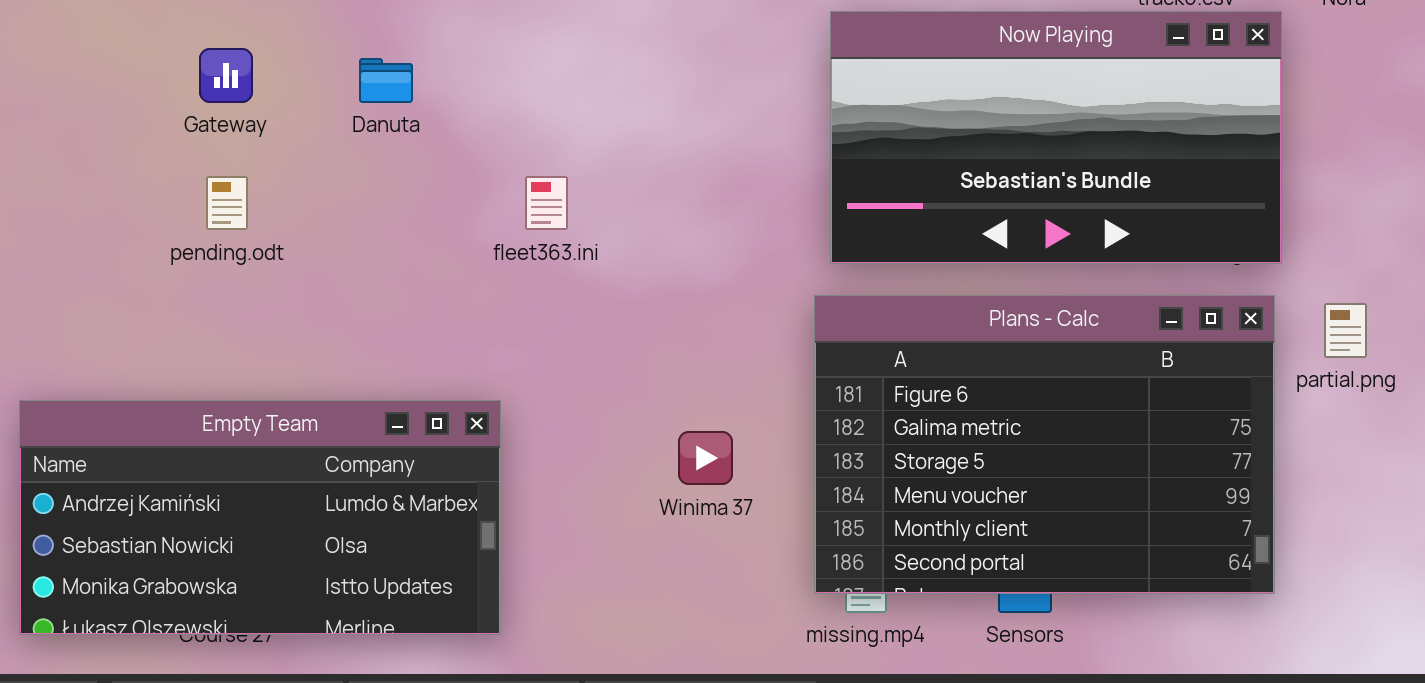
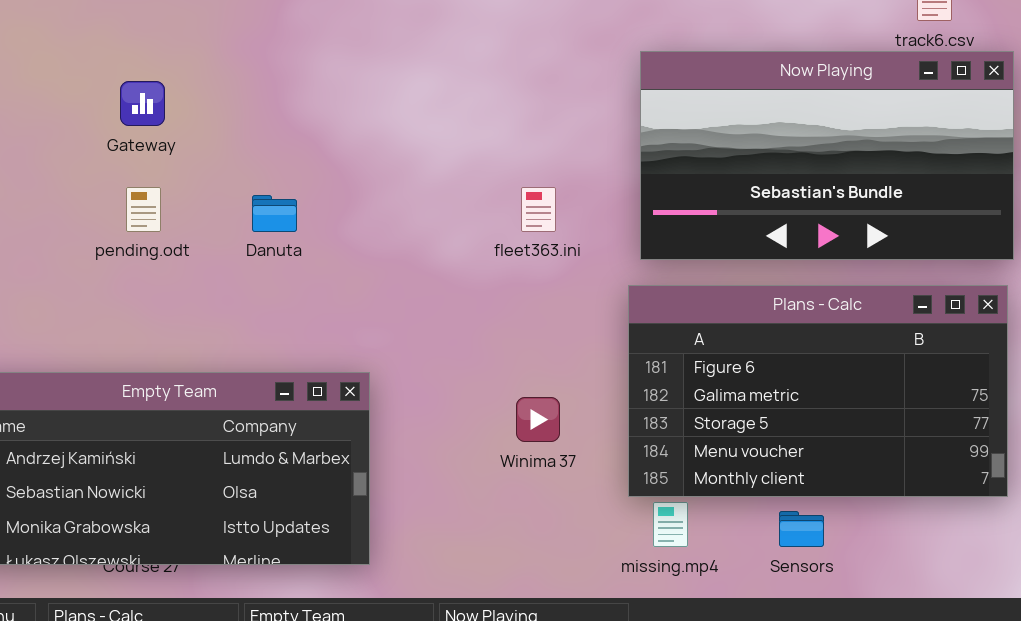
Danuta: [359,58,413,103] -> [252,195,297,232], moved
fleet363.ini: [525,176,568,230] -> [521,187,556,232], moved
Plans - Calc: [814,295,1275,594] -> [628,285,1008,497], resized

